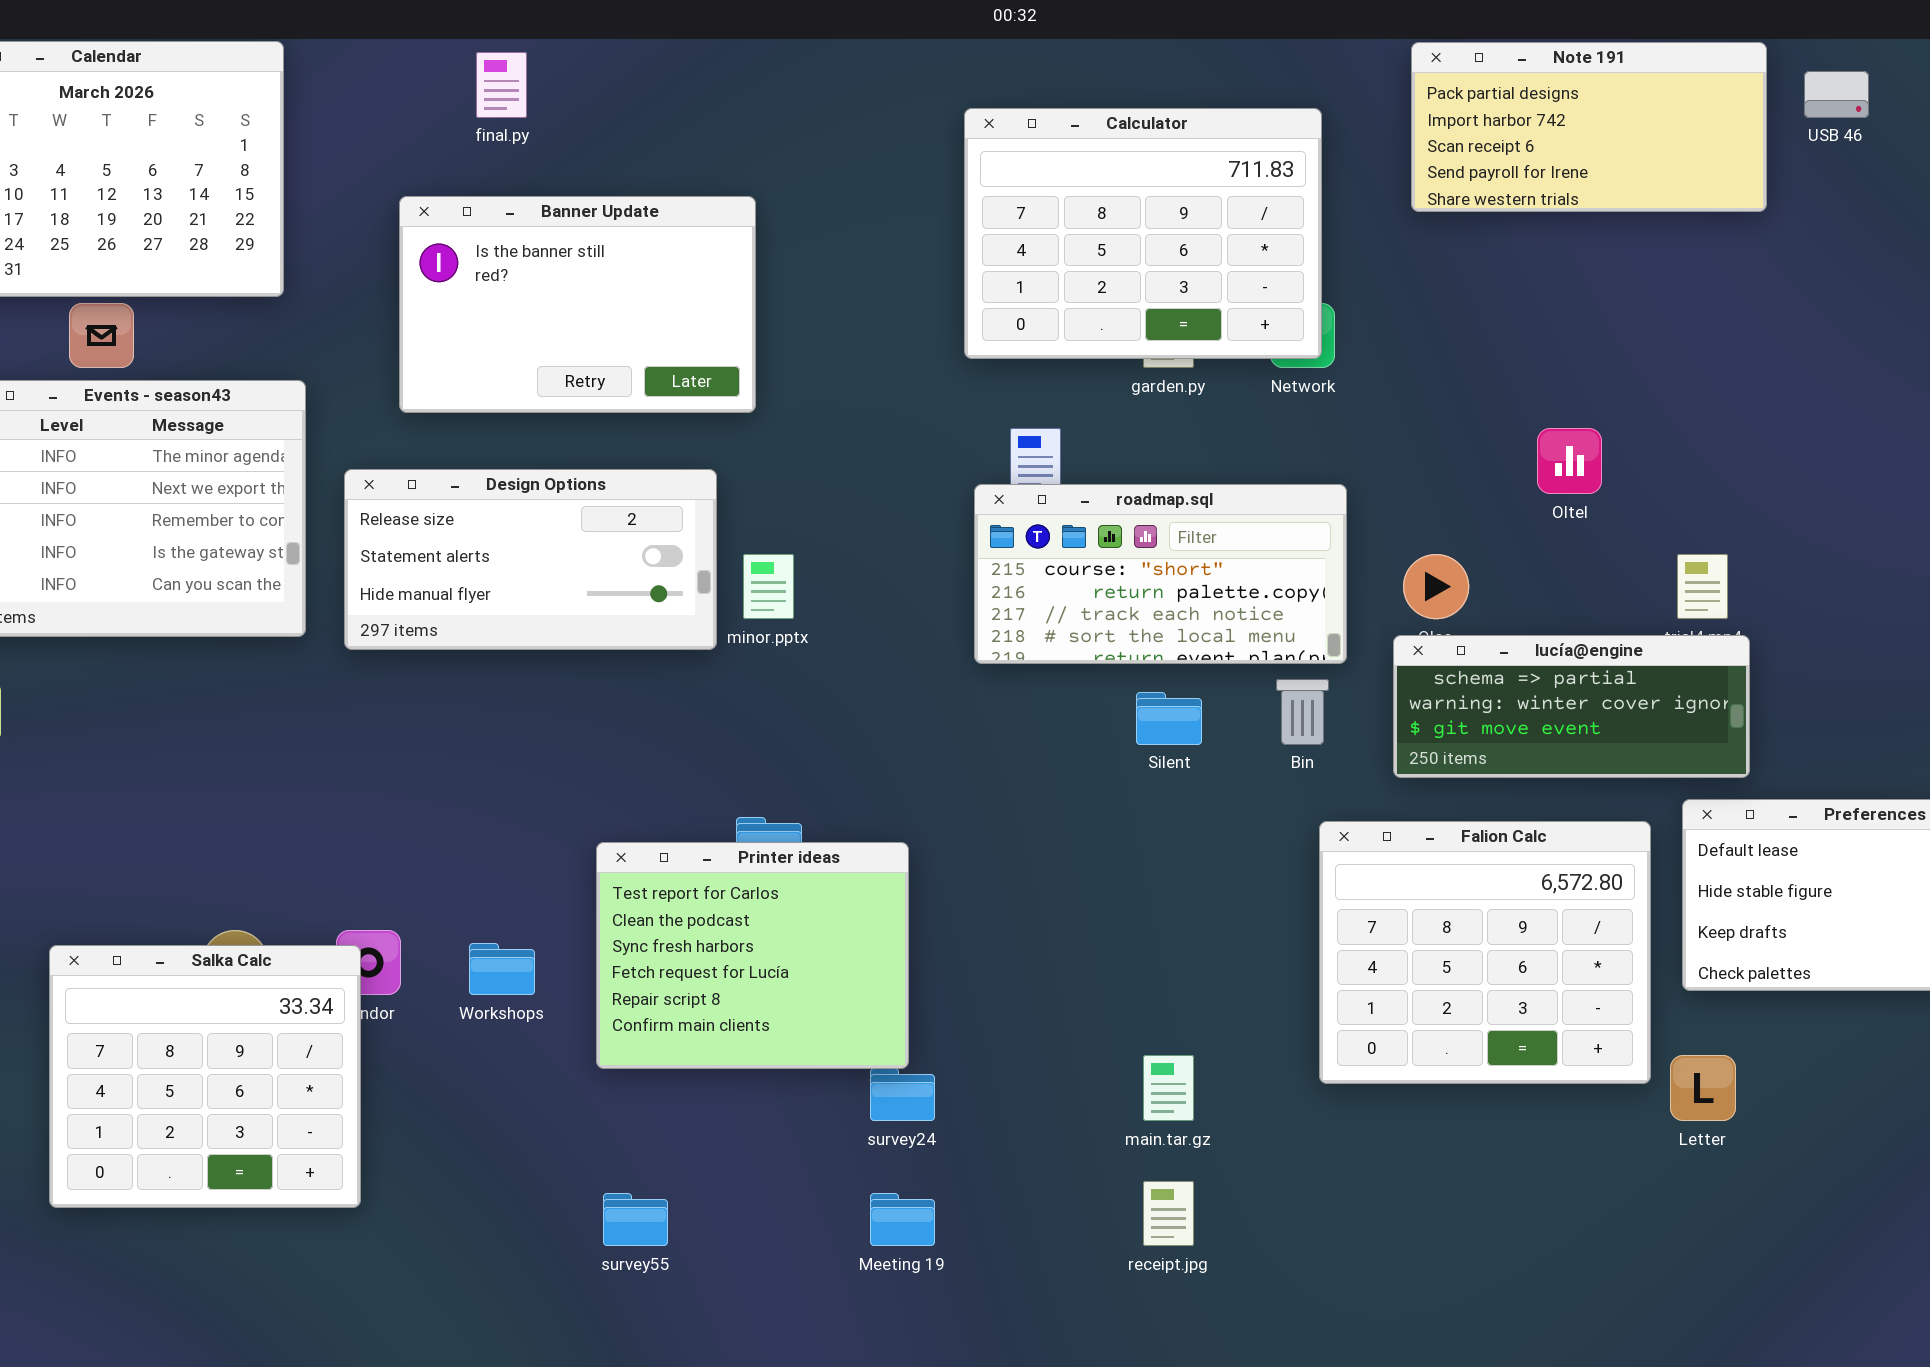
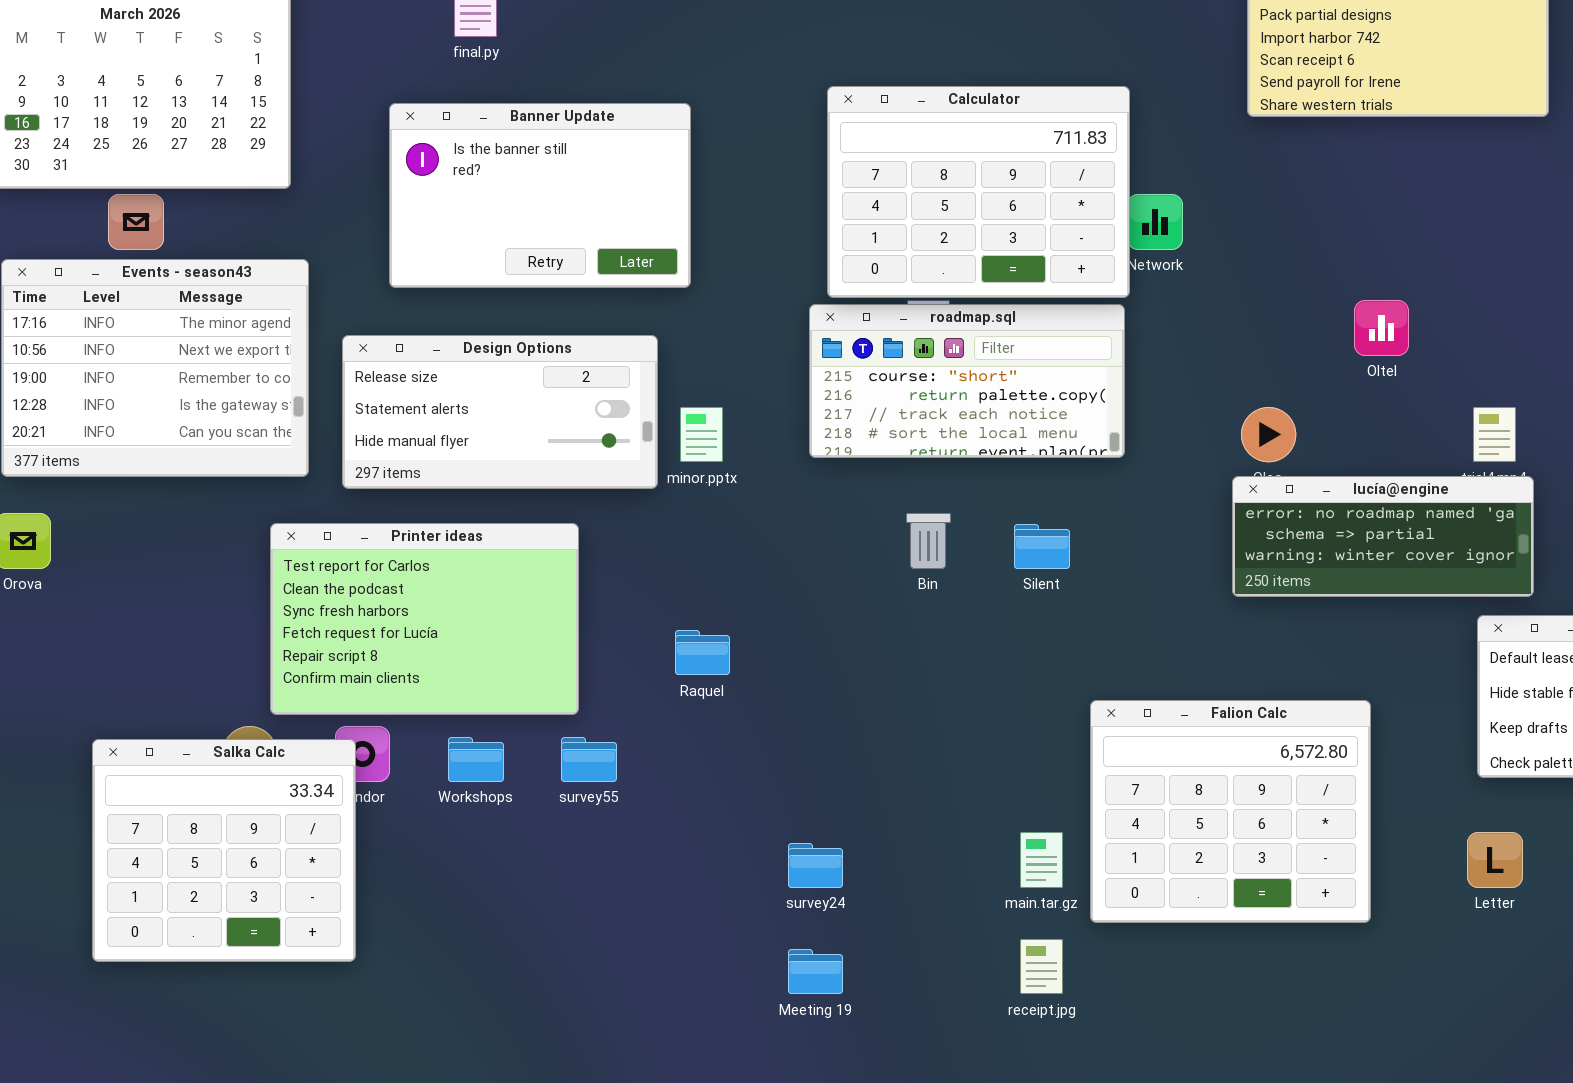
Calculator: [964,108,1322,359] -> [827,86,1130,298], moved
roadmap.sql: [974,484,1347,664] -> [809,304,1125,458], moved
lucía@engine: [1393,635,1750,778] -> [1232,476,1534,597], scrolled up 1 row
Bin: [1276,679,1329,745] -> [906,513,951,569], moved
Falion Calc: [1319,821,1651,1084] -> [1090,700,1371,923], moved
Printer ideas: [596,842,909,1069] -> [270,523,579,715], moved, resized
survey55: [603,1193,668,1246] -> [561,737,617,782], moved

